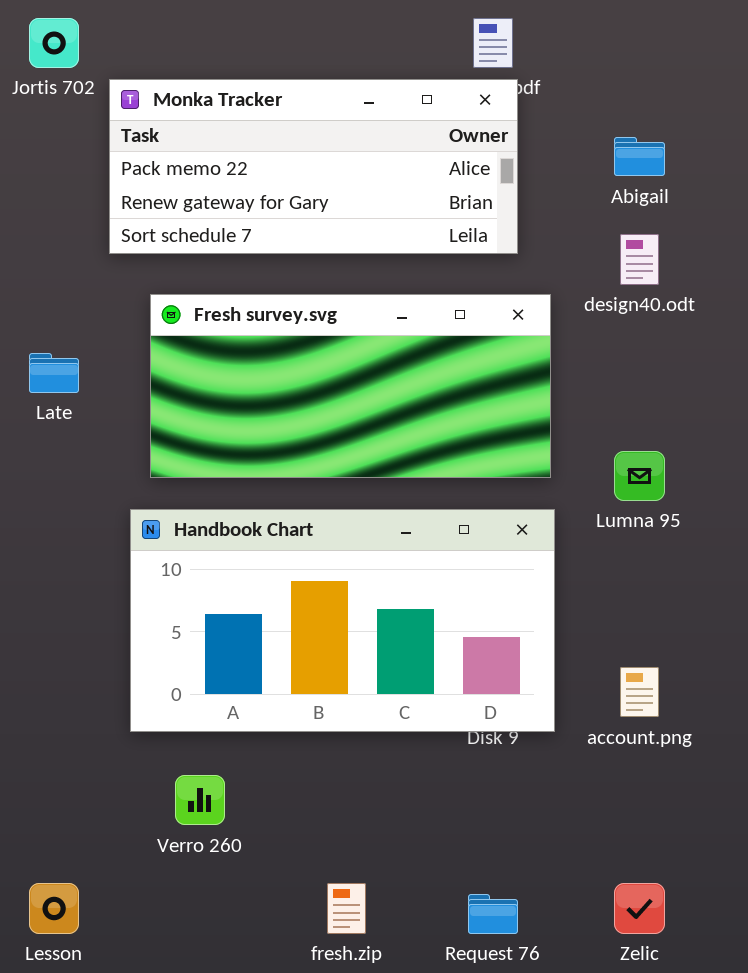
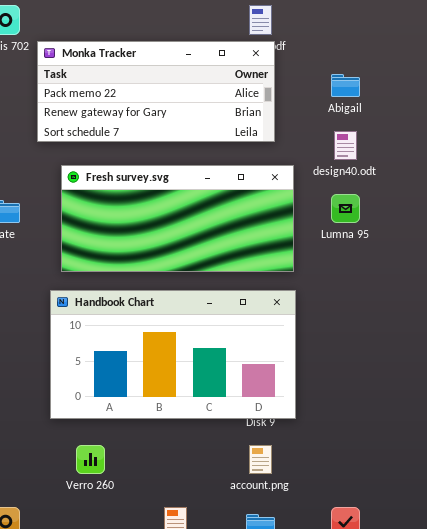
Lumna 95: [614,451,665,501] -> [331,194,360,223], moved
account.png: [620,667,659,717] -> [249,445,272,474], moved

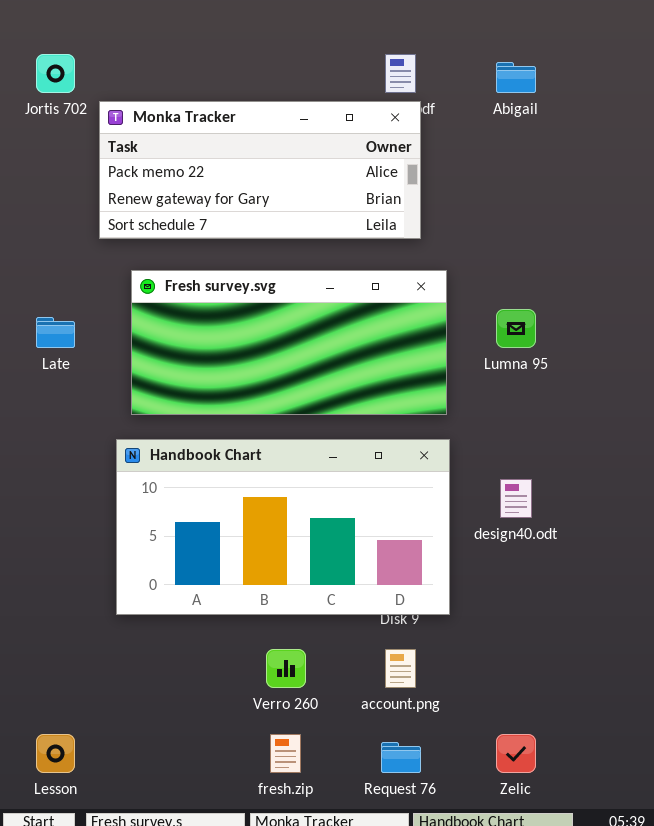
Abigail: [331,74,360,97] -> [496,62,536,93], moved
design40.odt: [334,131,357,160] -> [500,479,532,518], moved
Verro 260: [76,445,105,474] -> [266,649,306,688], moved

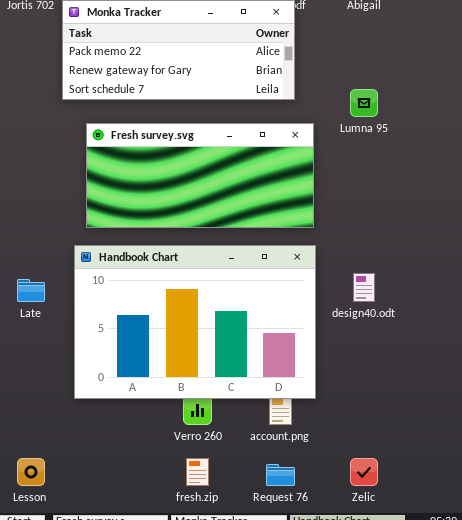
Lumna 95: [496,309,536,348] -> [350,89,378,117], moved
Late: [36,317,75,348] -> [17,279,45,302], moved
Handbook Chart: [116,439,450,615] -> [74,245,316,399], resized

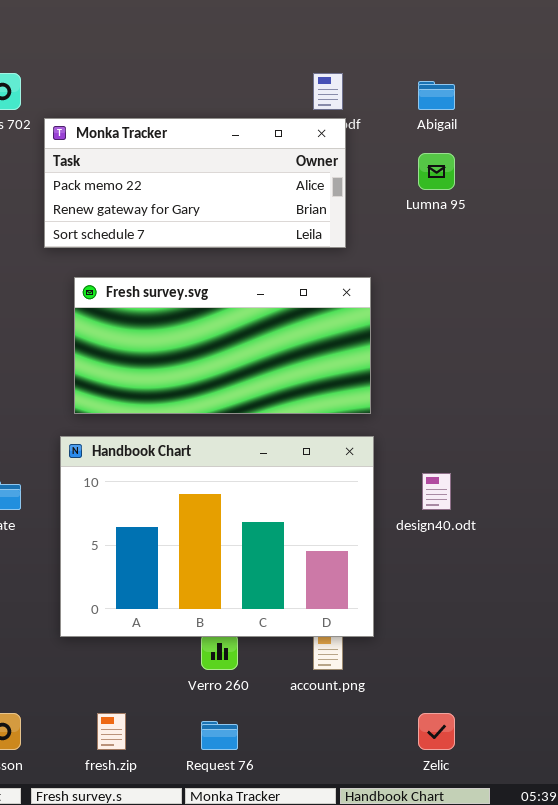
Lumna 95: [350,89,378,117] -> [418,153,455,190], moved
fresh.zip: [186,458,209,486] -> [97,713,126,750], moved
Request 76: [266,464,295,486] -> [201,721,238,750], moved

